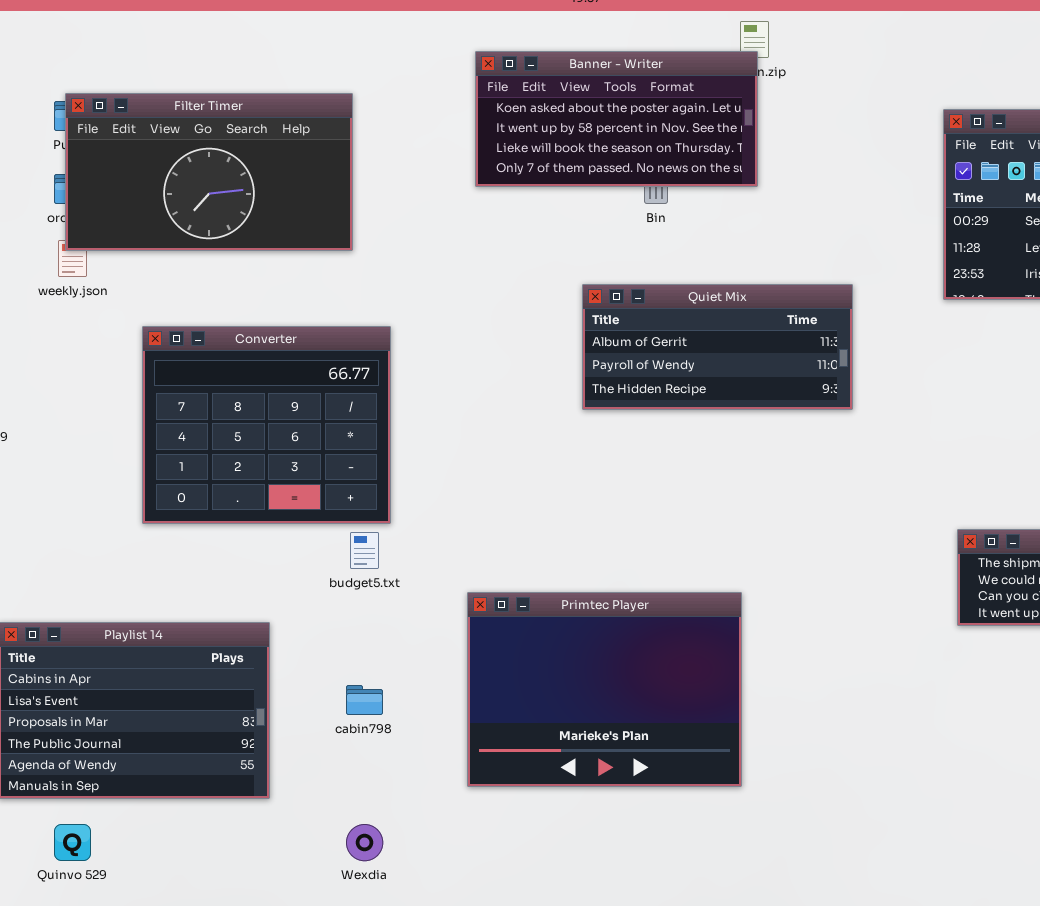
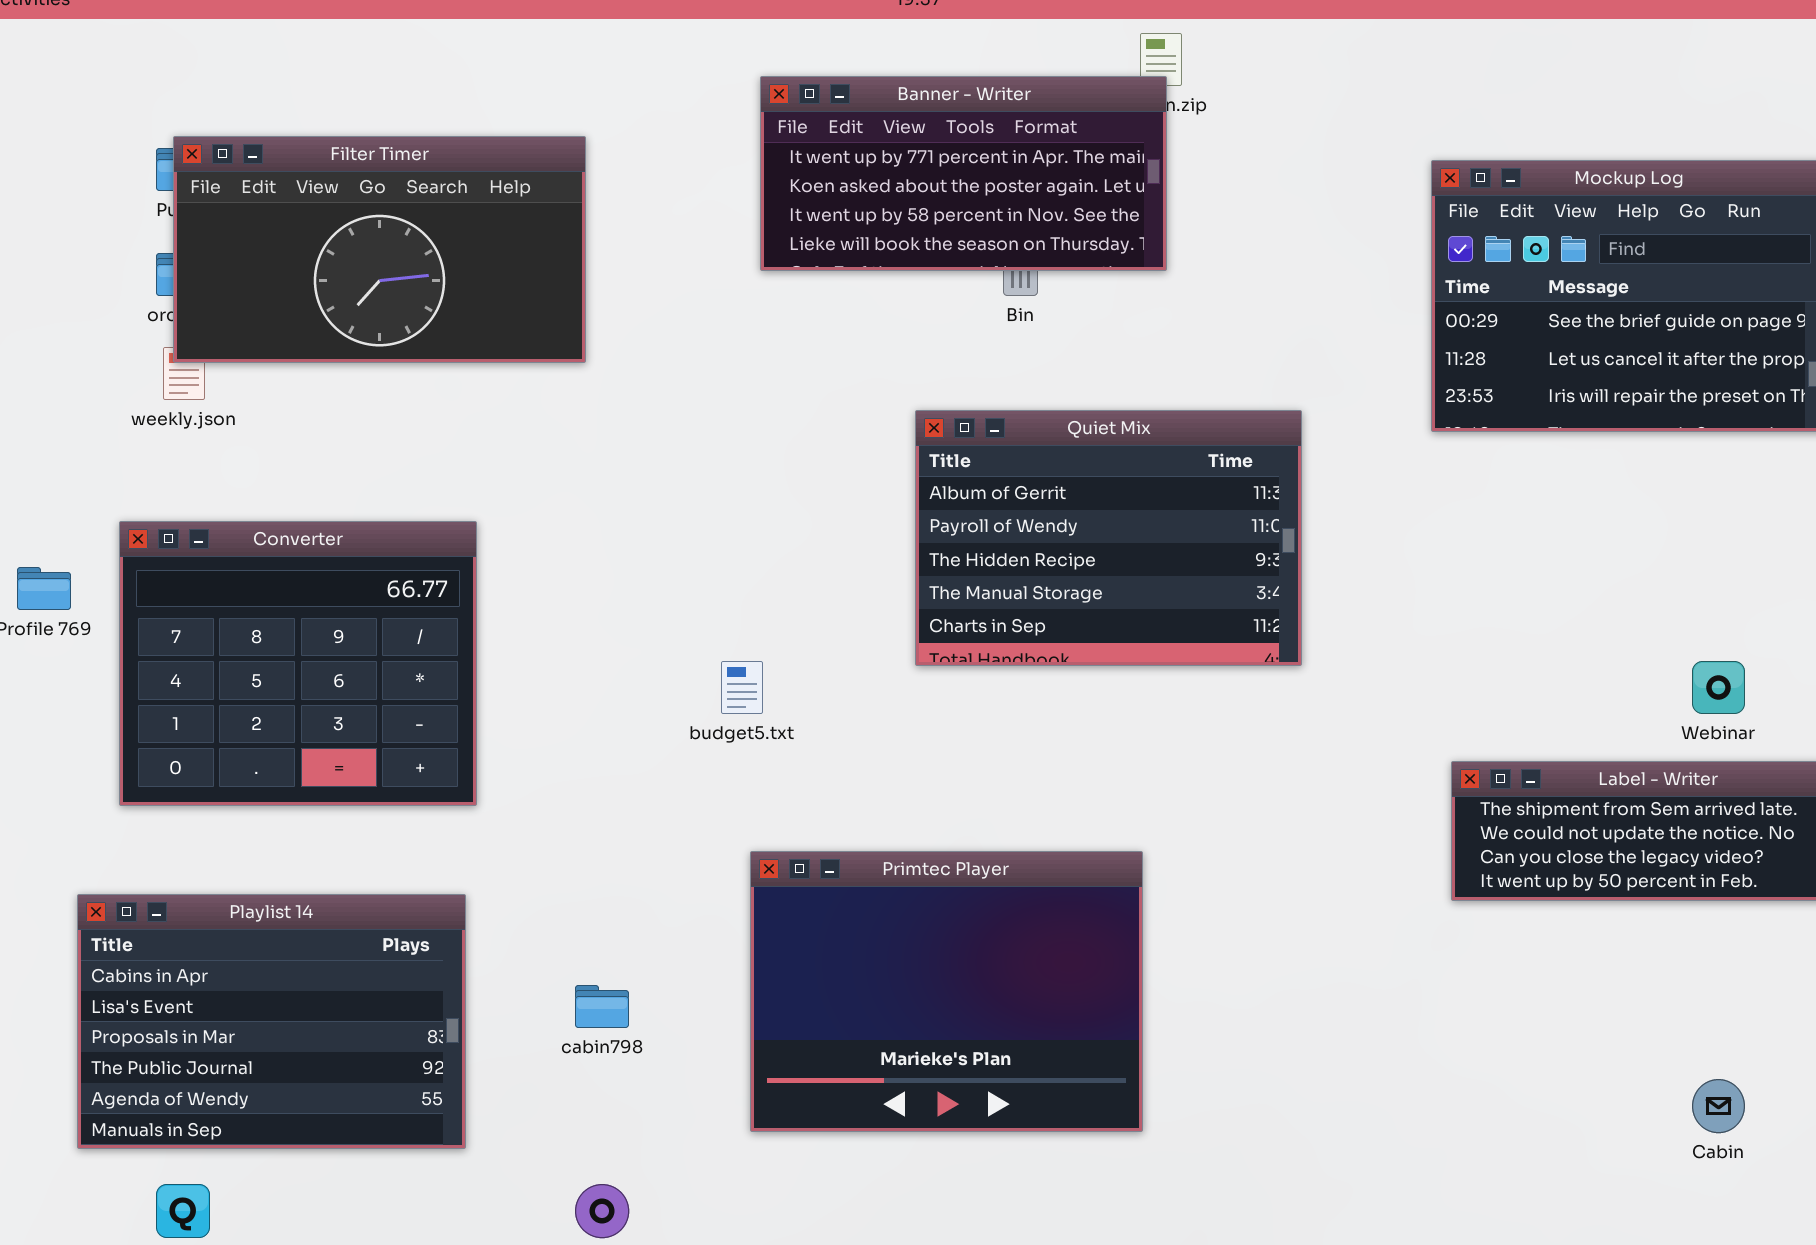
Banner - Writer: [475,51,758,187] -> [760,76,1167,271], scrolled up 1 row
Quiet Mix: [582,284,853,410] -> [915,410,1302,666], resized
Converter: [142,326,391,524] -> [119,521,477,806], moved
budget5.txt: [350,532,379,569] -> [721,661,763,714], moved

